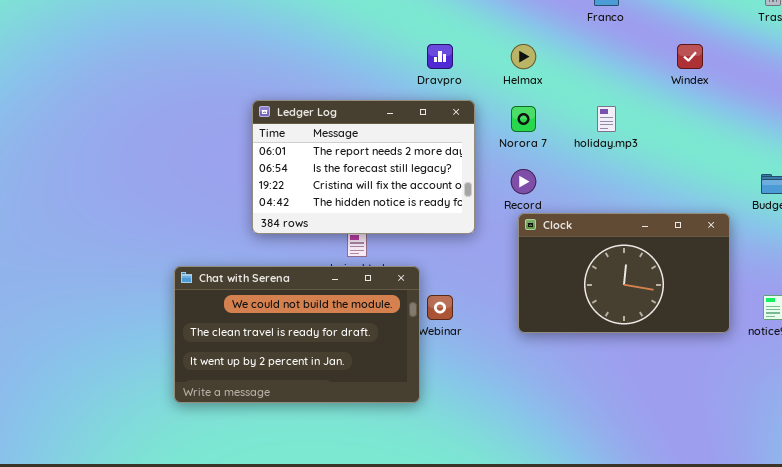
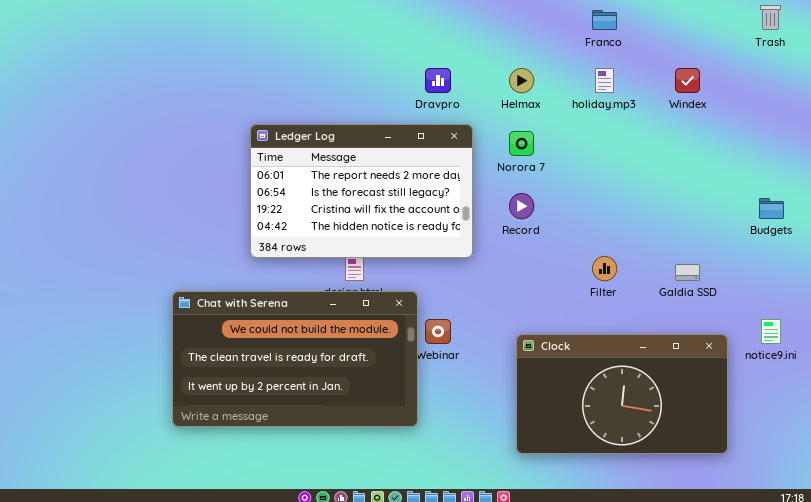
holiday.mp3: [597,106,616,132] -> [595,68,614,93], moved
Clock: [518,213,730,333] -> [516,334,728,454], moved

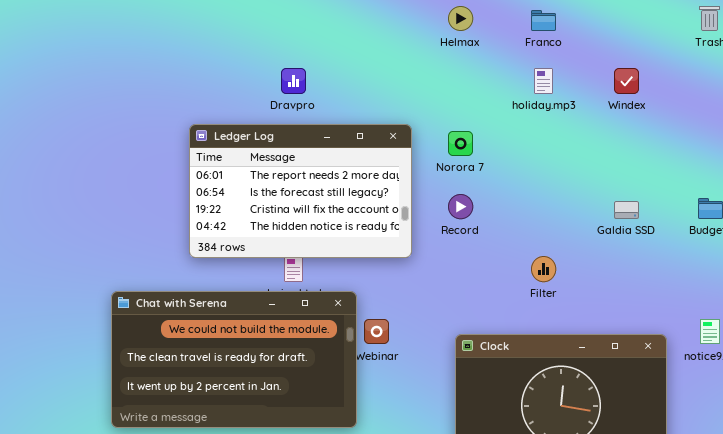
Dravpro: [425,68,451,93] -> [281,68,306,94], moved
Helmax: [509,68,534,93] -> [448,6,473,31], moved
Galdia SSD: [675,264,700,281] -> [614,201,639,219], moved

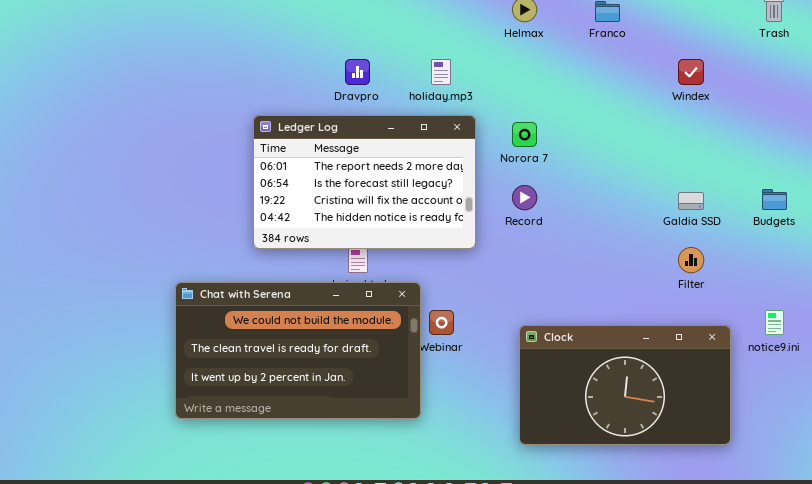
holiday.mp3: [534,68,553,94] -> [431,59,451,85], moved
Filter: [531,256,556,282] -> [678,247,704,273], moved

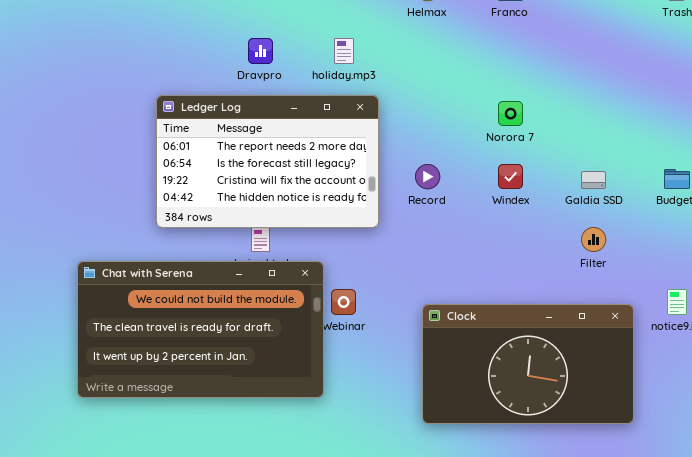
Windex: [678,59,704,85] -> [498,164,523,189], moved
Norora 7: [512,122,537,147] -> [498,101,523,126], moved

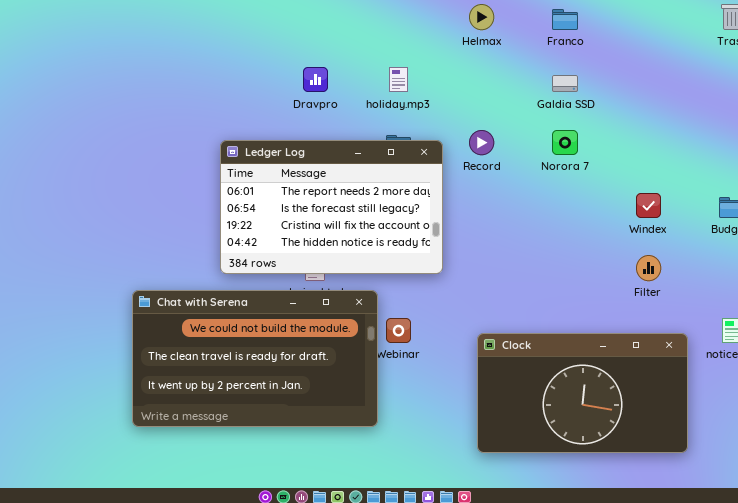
Ledger Log: [156,95,379,228] -> [220,140,443,274], moved
Record: [415,164,440,189] -> [469,130,494,155], moved
Windex: [498,164,523,189] -> [636,193,661,218], moved
Galdia SSD: [581,171,606,189] -> [552,75,578,92], moved

